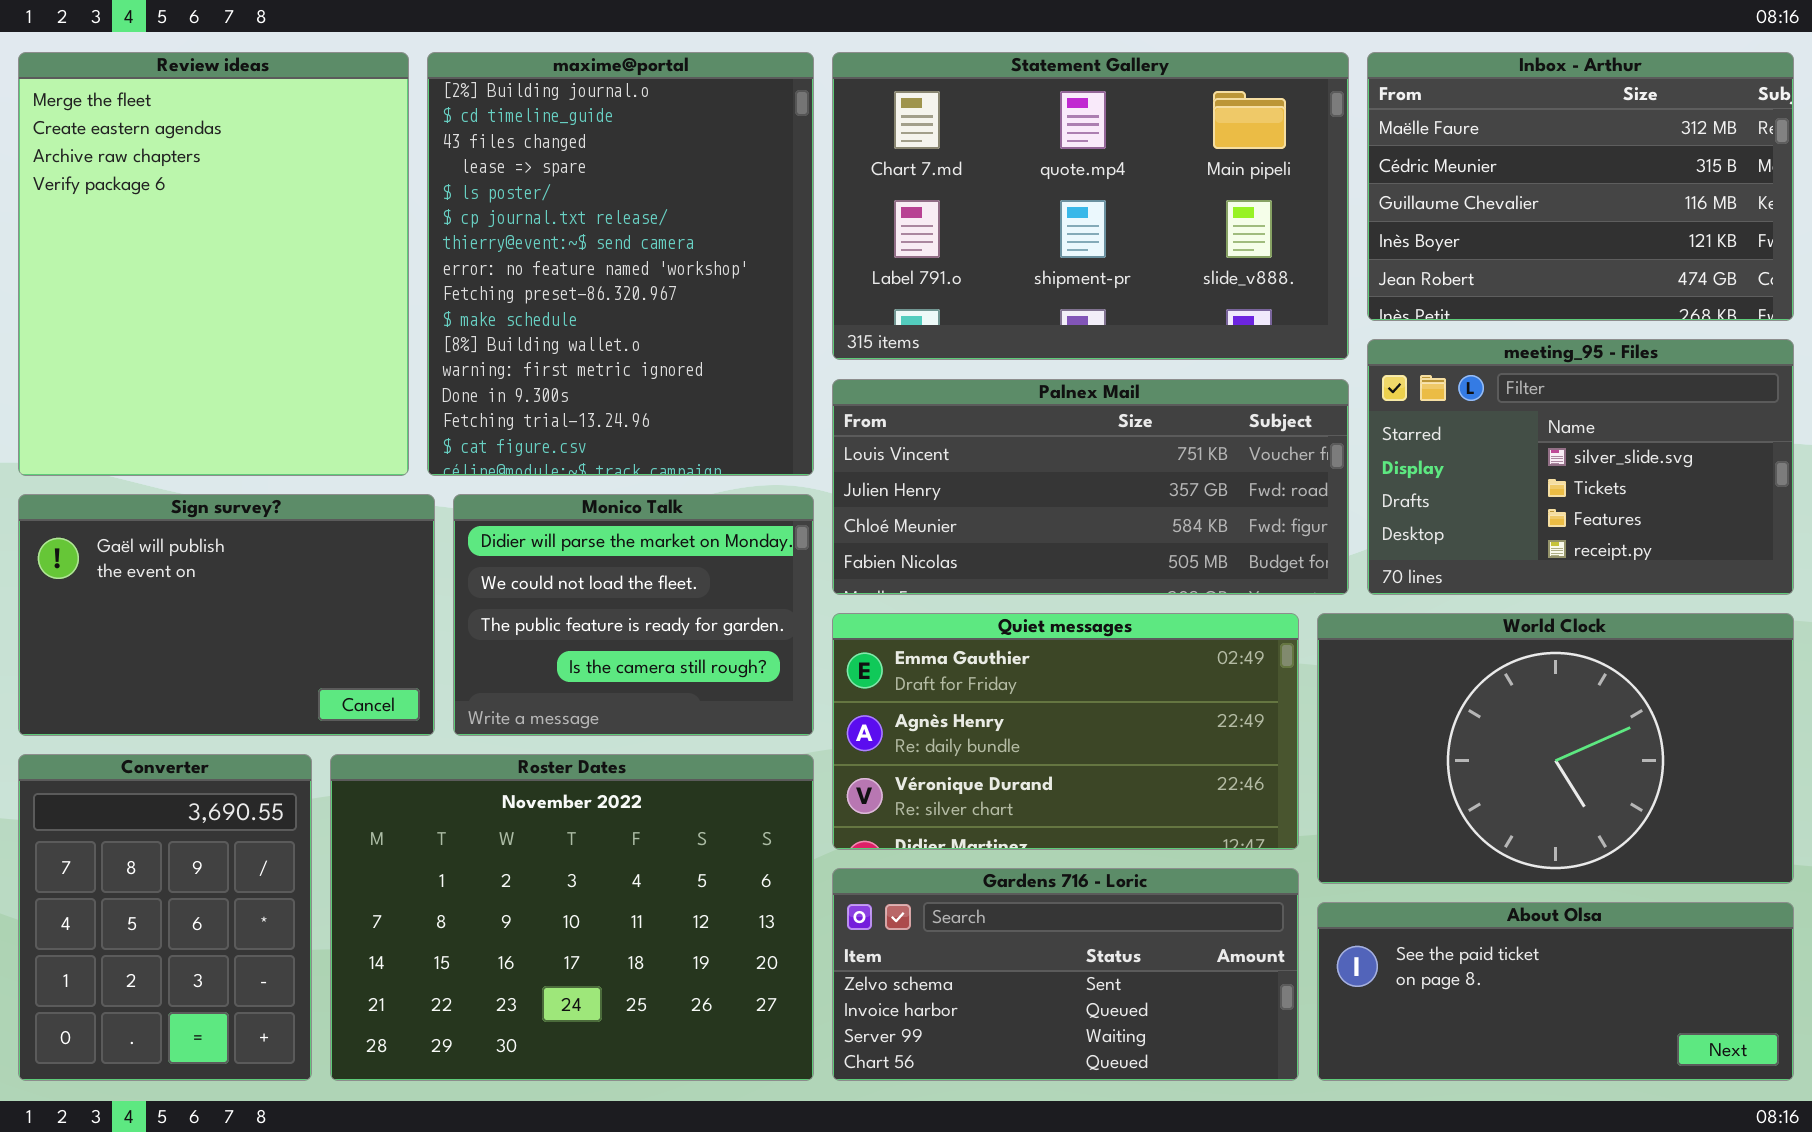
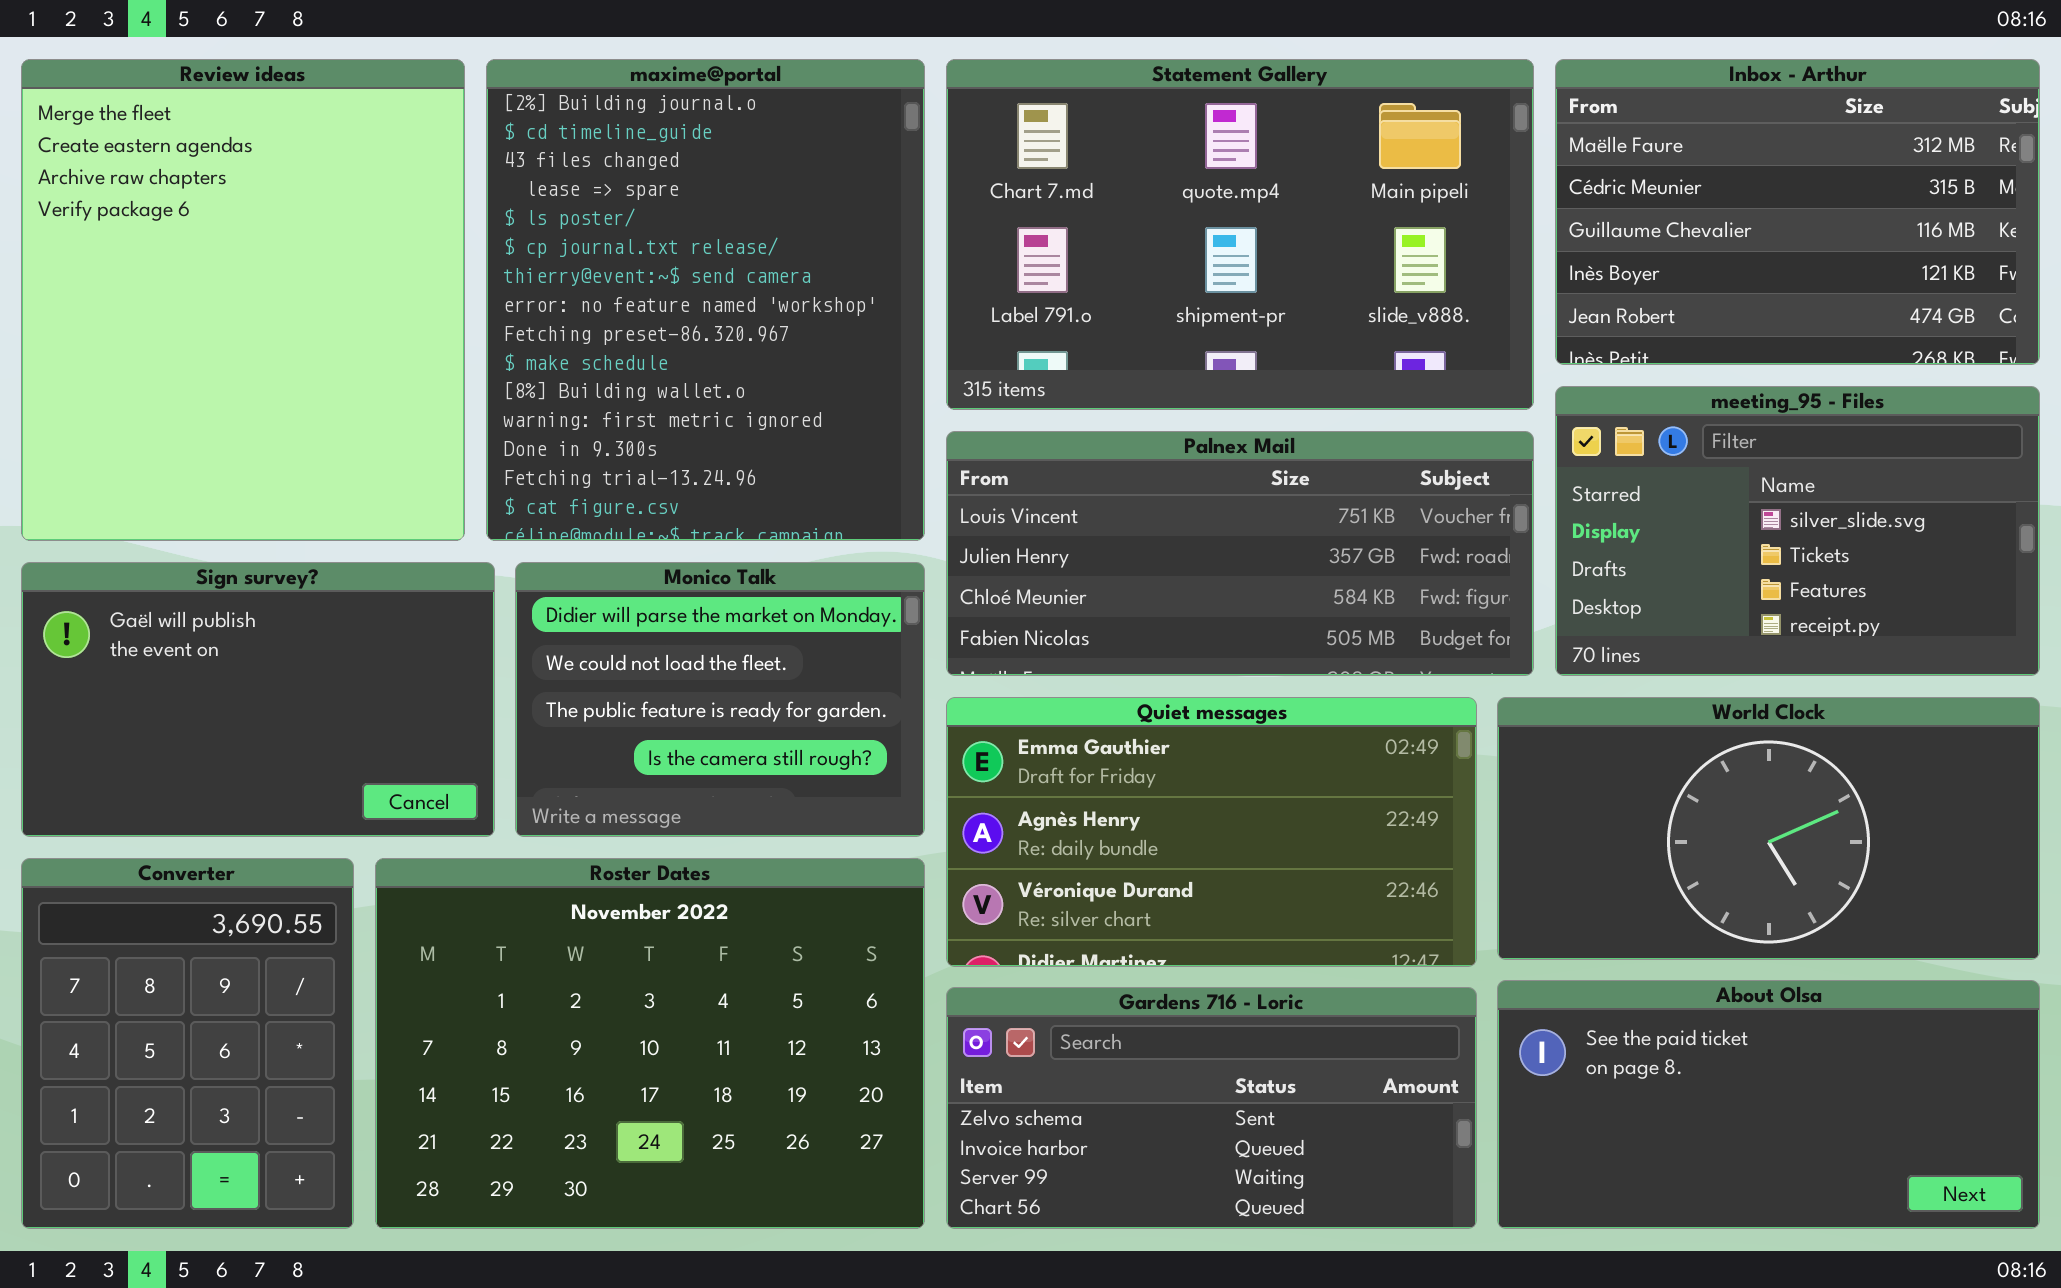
World Clock: [1317,613,1794,884] -> [1497,697,2040,960], resized
About Olsa: [1317,902,1794,1081] -> [1497,980,2040,1229], resized

